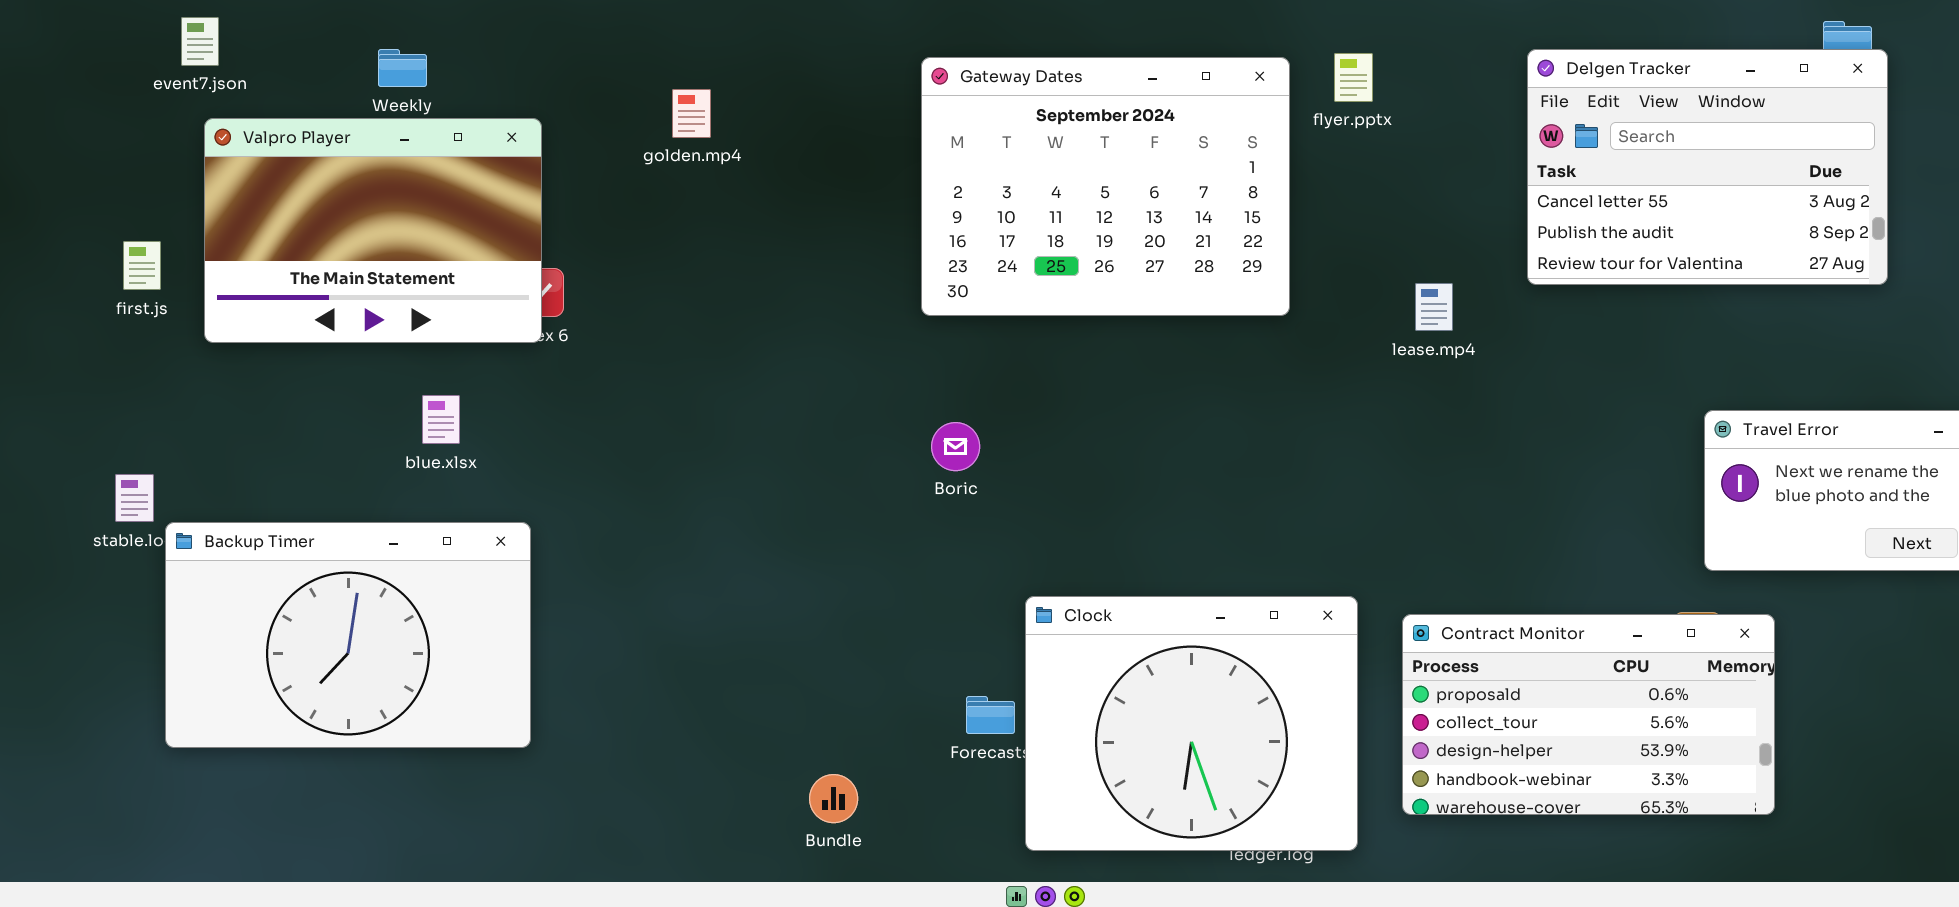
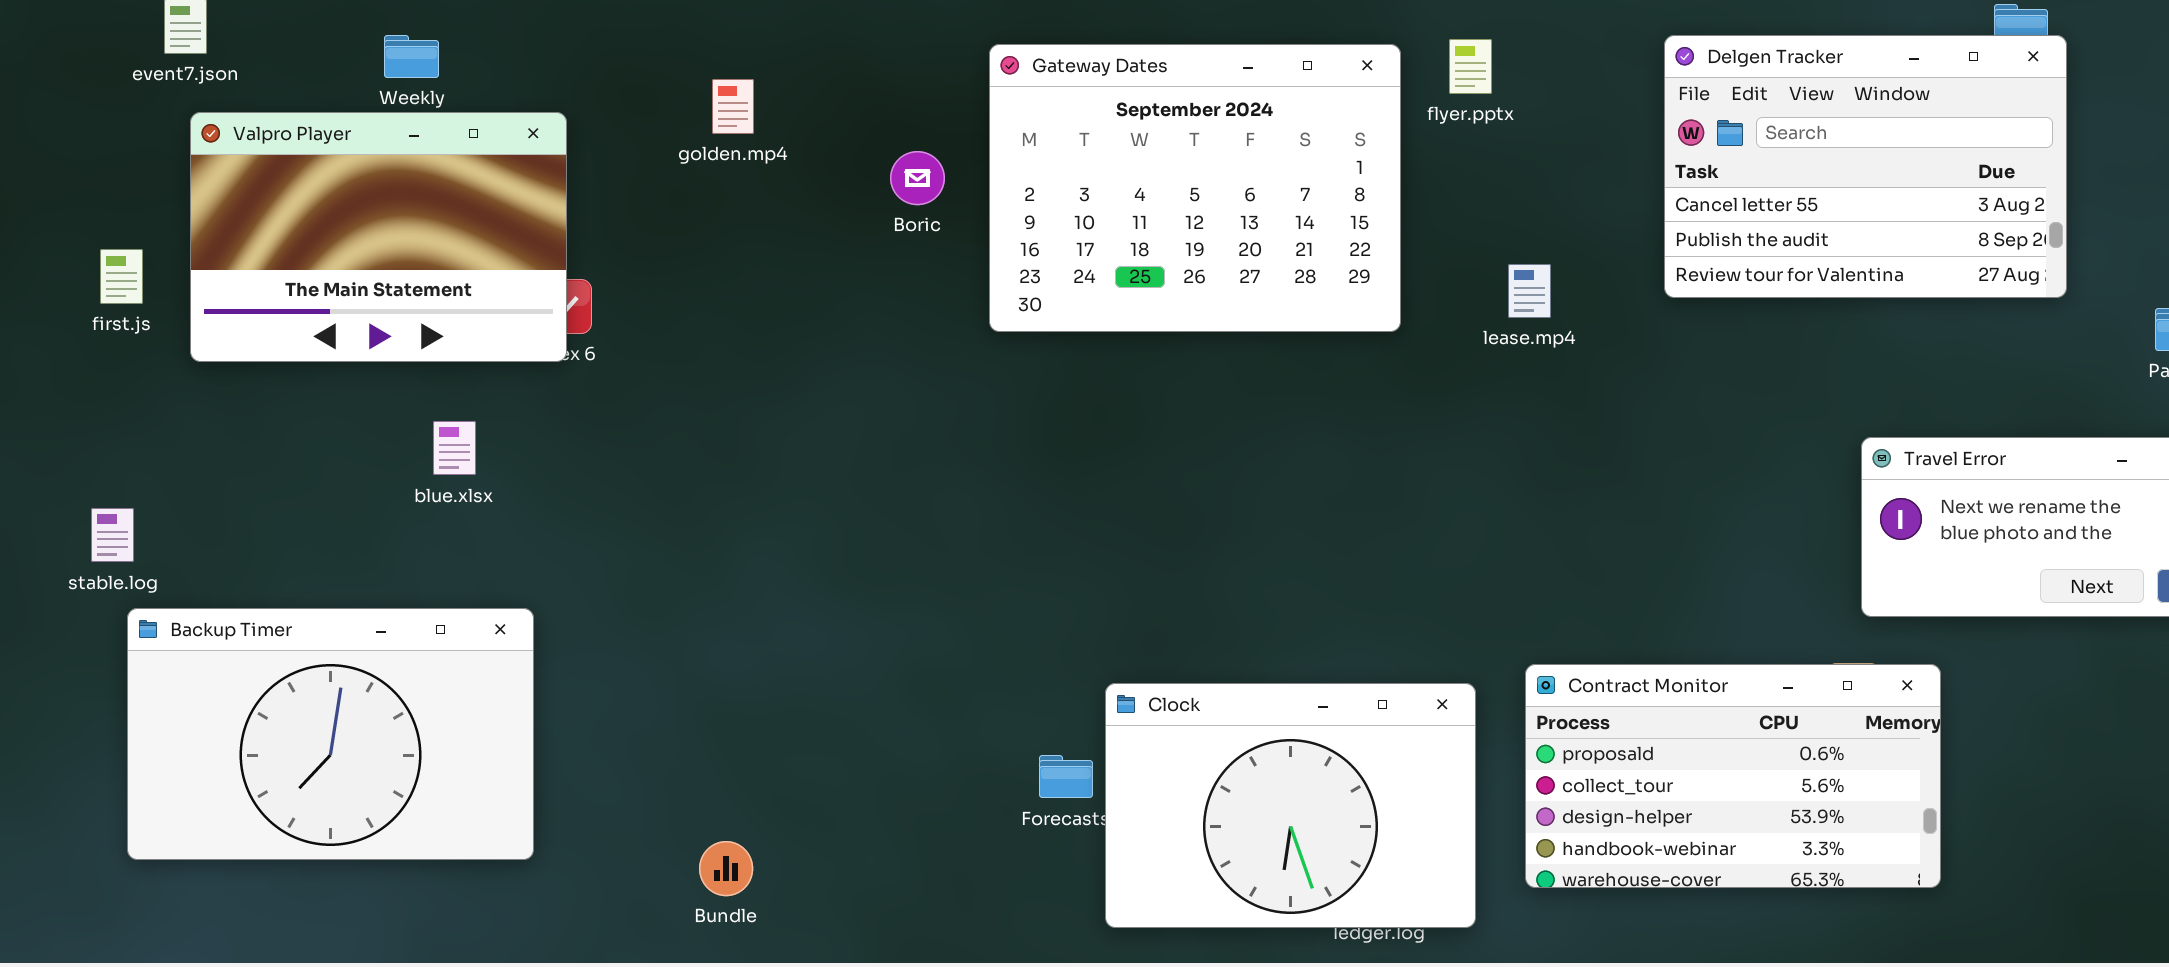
lease.mp4: [1415,283,1453,331] -> [1508,264,1551,318], moved
Boric: [931,422,980,471] -> [890,151,945,205], moved
Backup Timer: [165,522,531,748] -> [127,608,534,860], moved
Clock: [1025,596,1358,851] -> [1105,683,1476,928], resized
Bundle: [809,774,858,823] -> [699,841,753,896], moved

